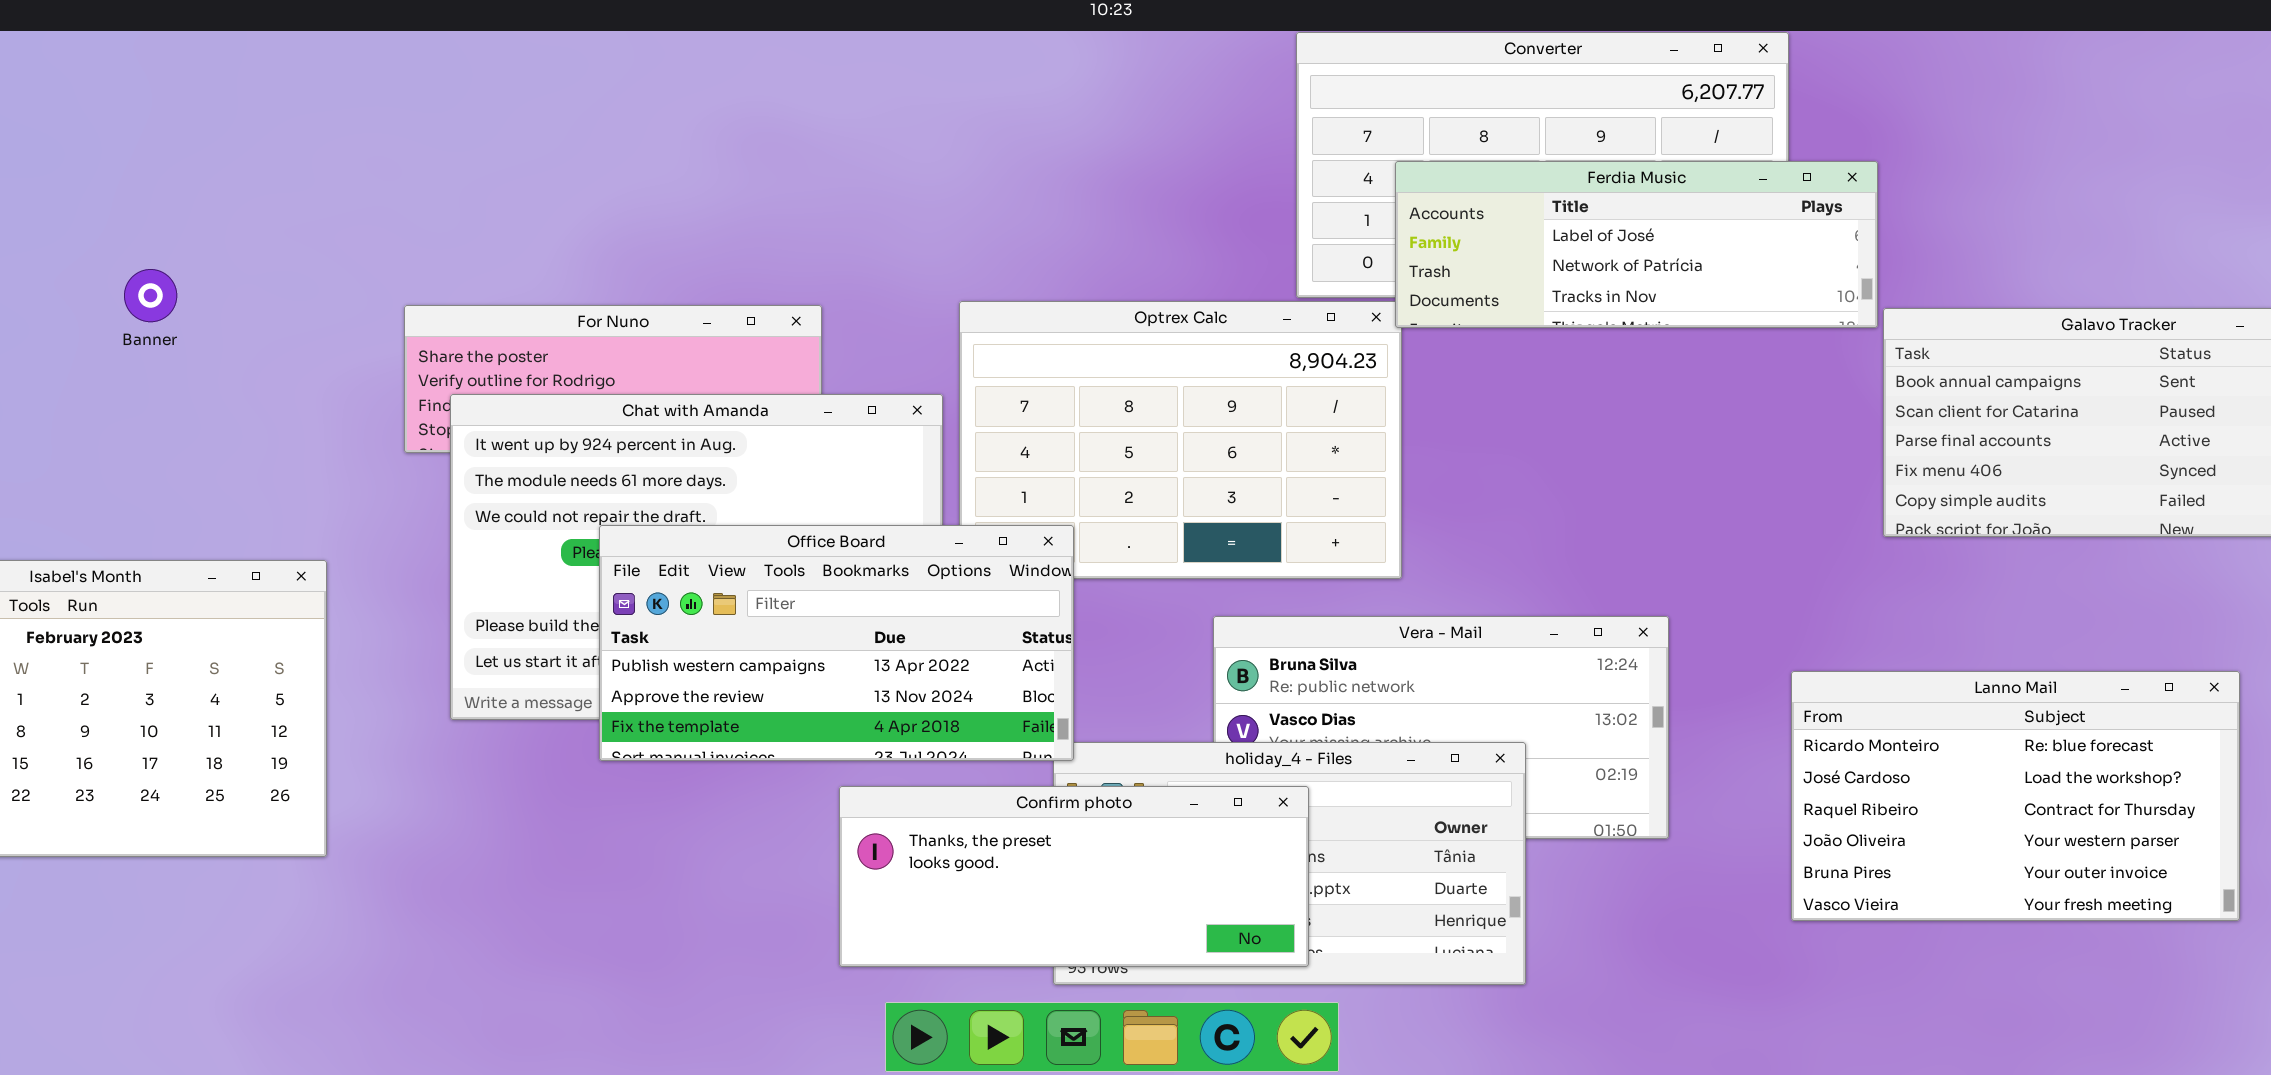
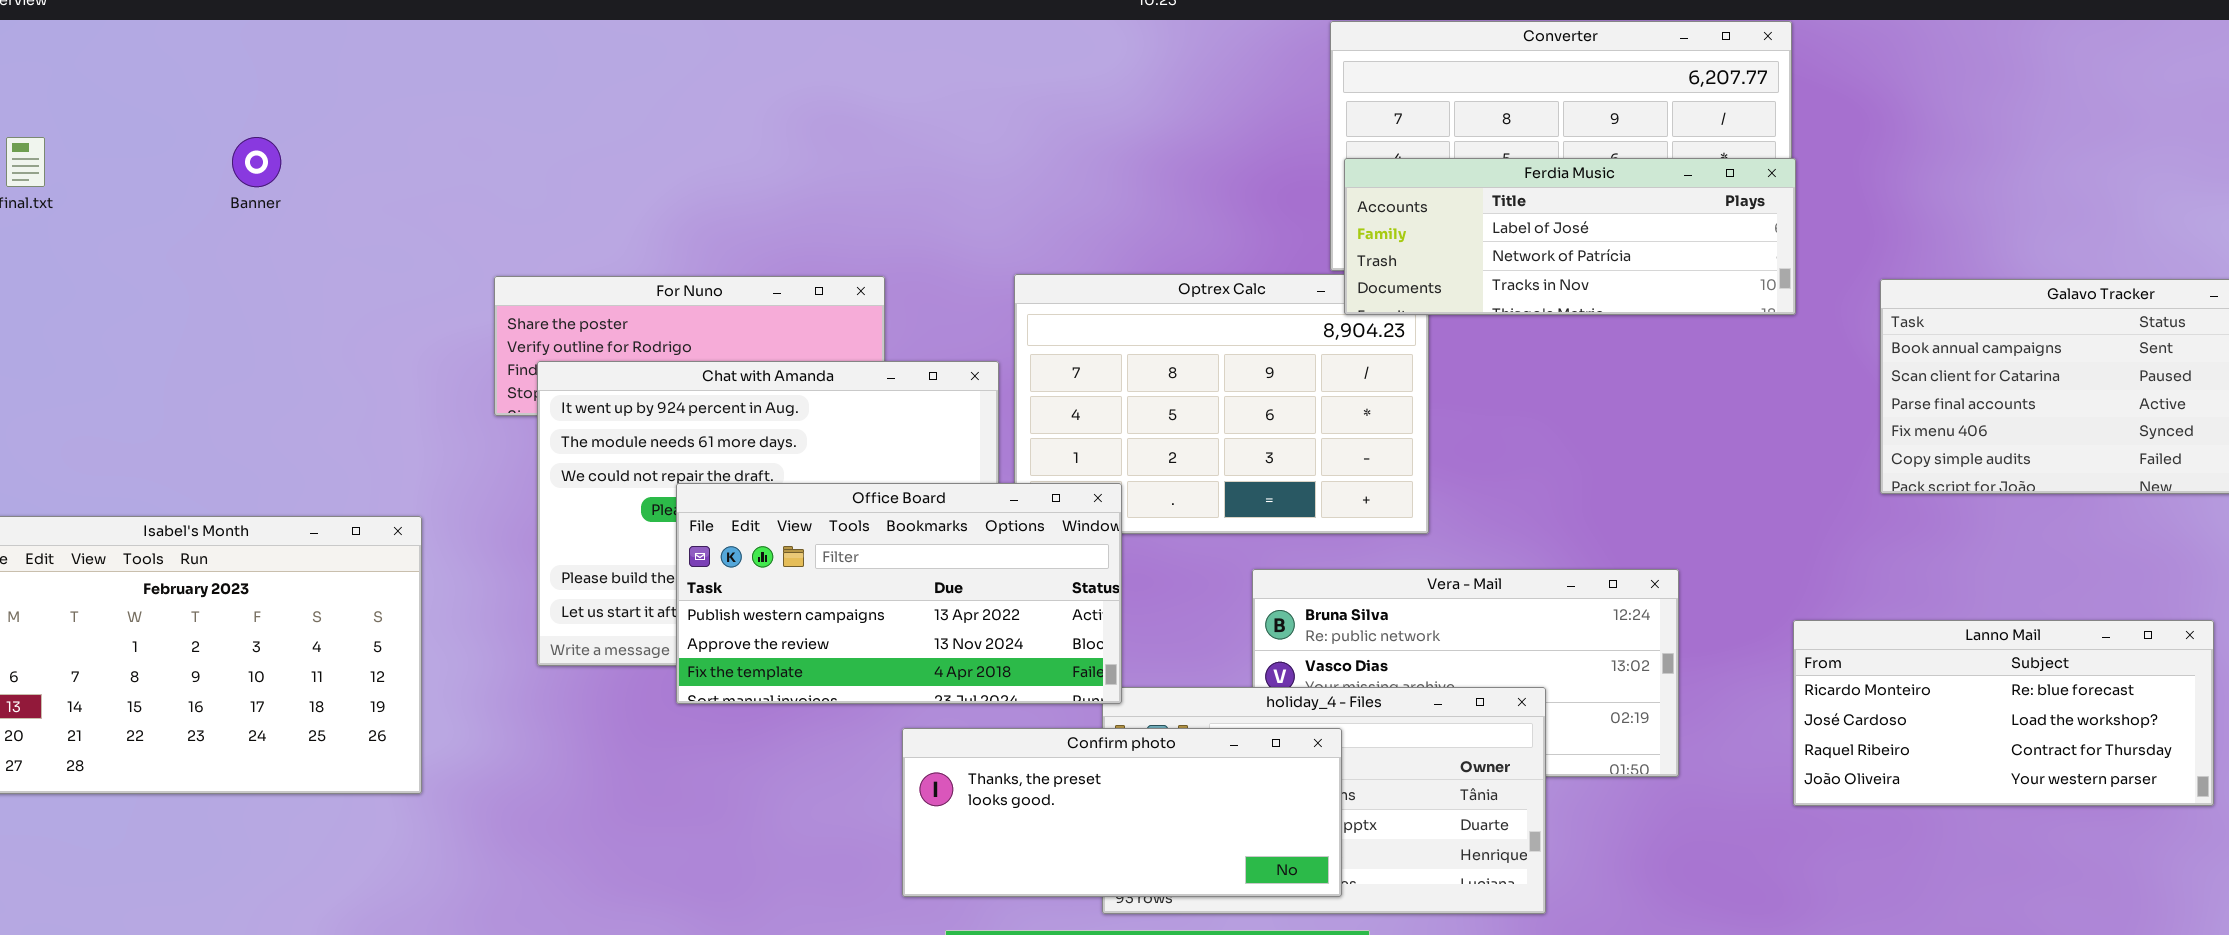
Ferdia Music: [1395,161,1878,328] -> [1344,158,1796,315], moved
Banner: [124,269,177,322] -> [232,137,281,187], moved
Lanno Mail: [1791,671,2240,921] -> [1793,620,2214,806], resized

